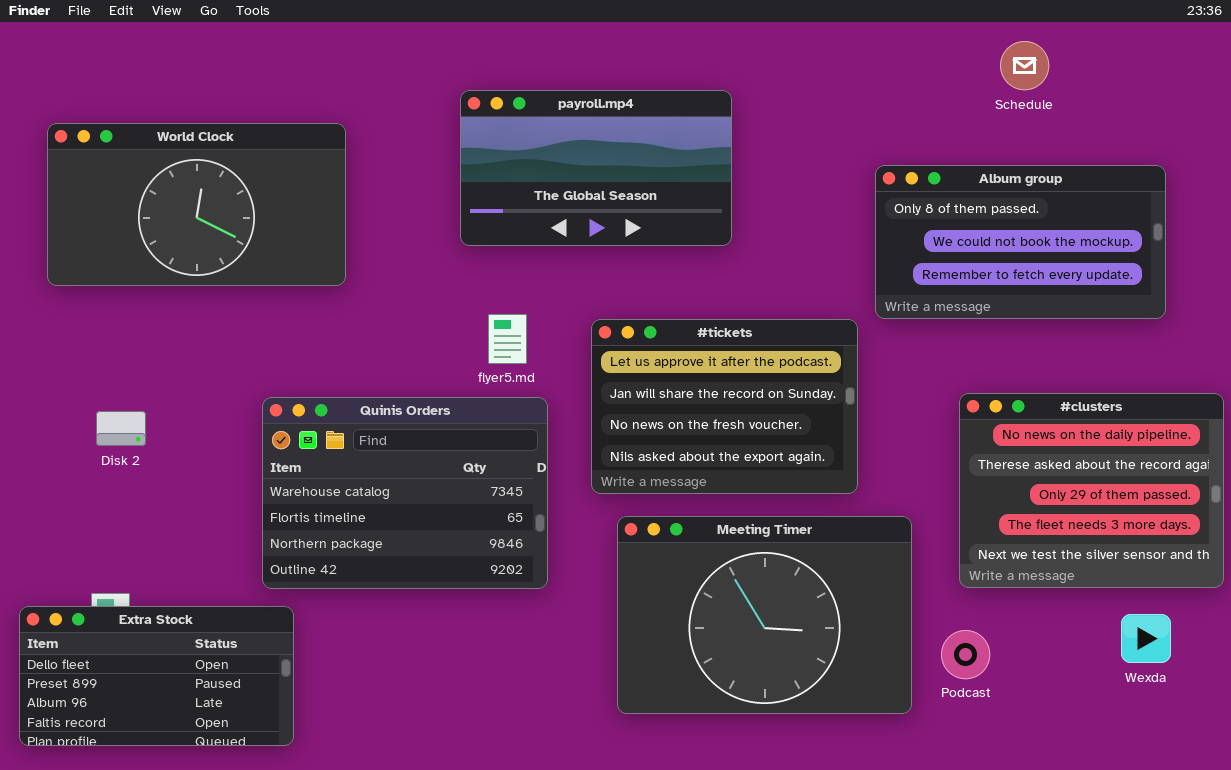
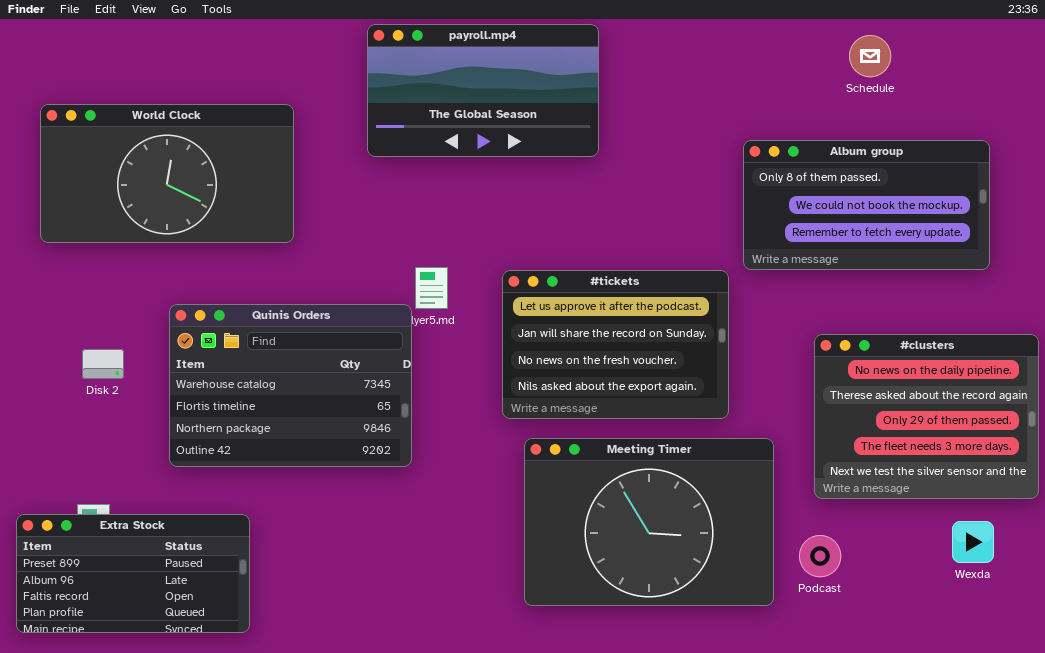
payroll.mp4: [460,90,732,246] -> [367,24,599,157], moved
Quinis Orders: [262,397,548,589] -> [169,304,412,467], moved
Extra Stock: [19,606,294,746] -> [16,514,250,633], scrolled down 1 row

